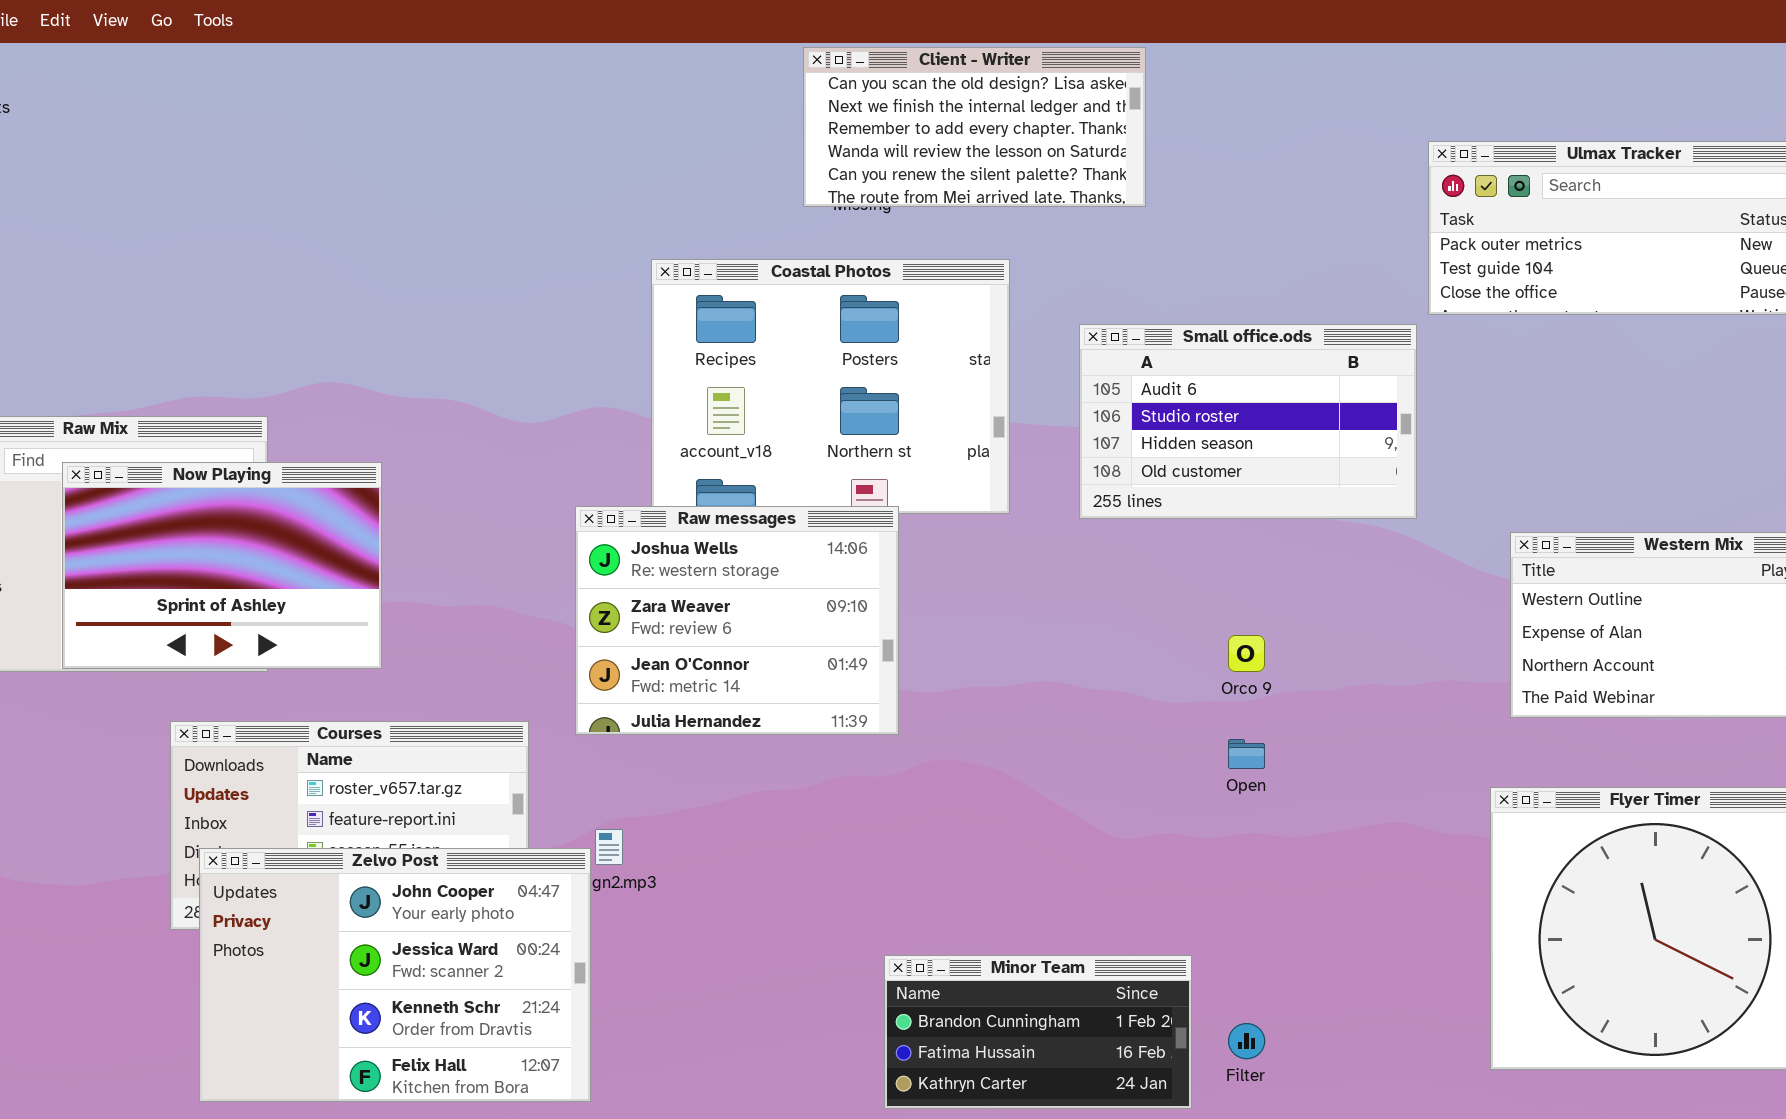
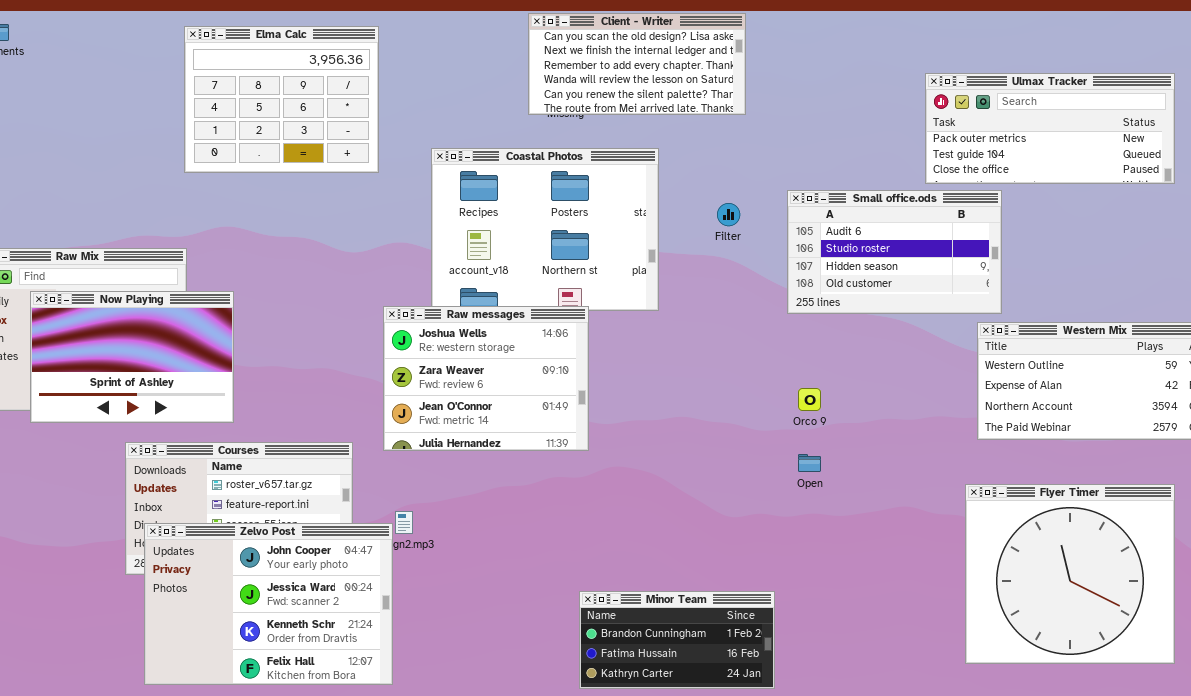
Elma Calc: none -> [184,26,379,173], opened
Small office.ods: [1079,324,1417,519] -> [787,190,1002,314], moved
Now Playing: [62,462,382,669] -> [30,291,234,423], moved
Filter: [1228,1023,1265,1059] -> [717,203,740,226], moved

